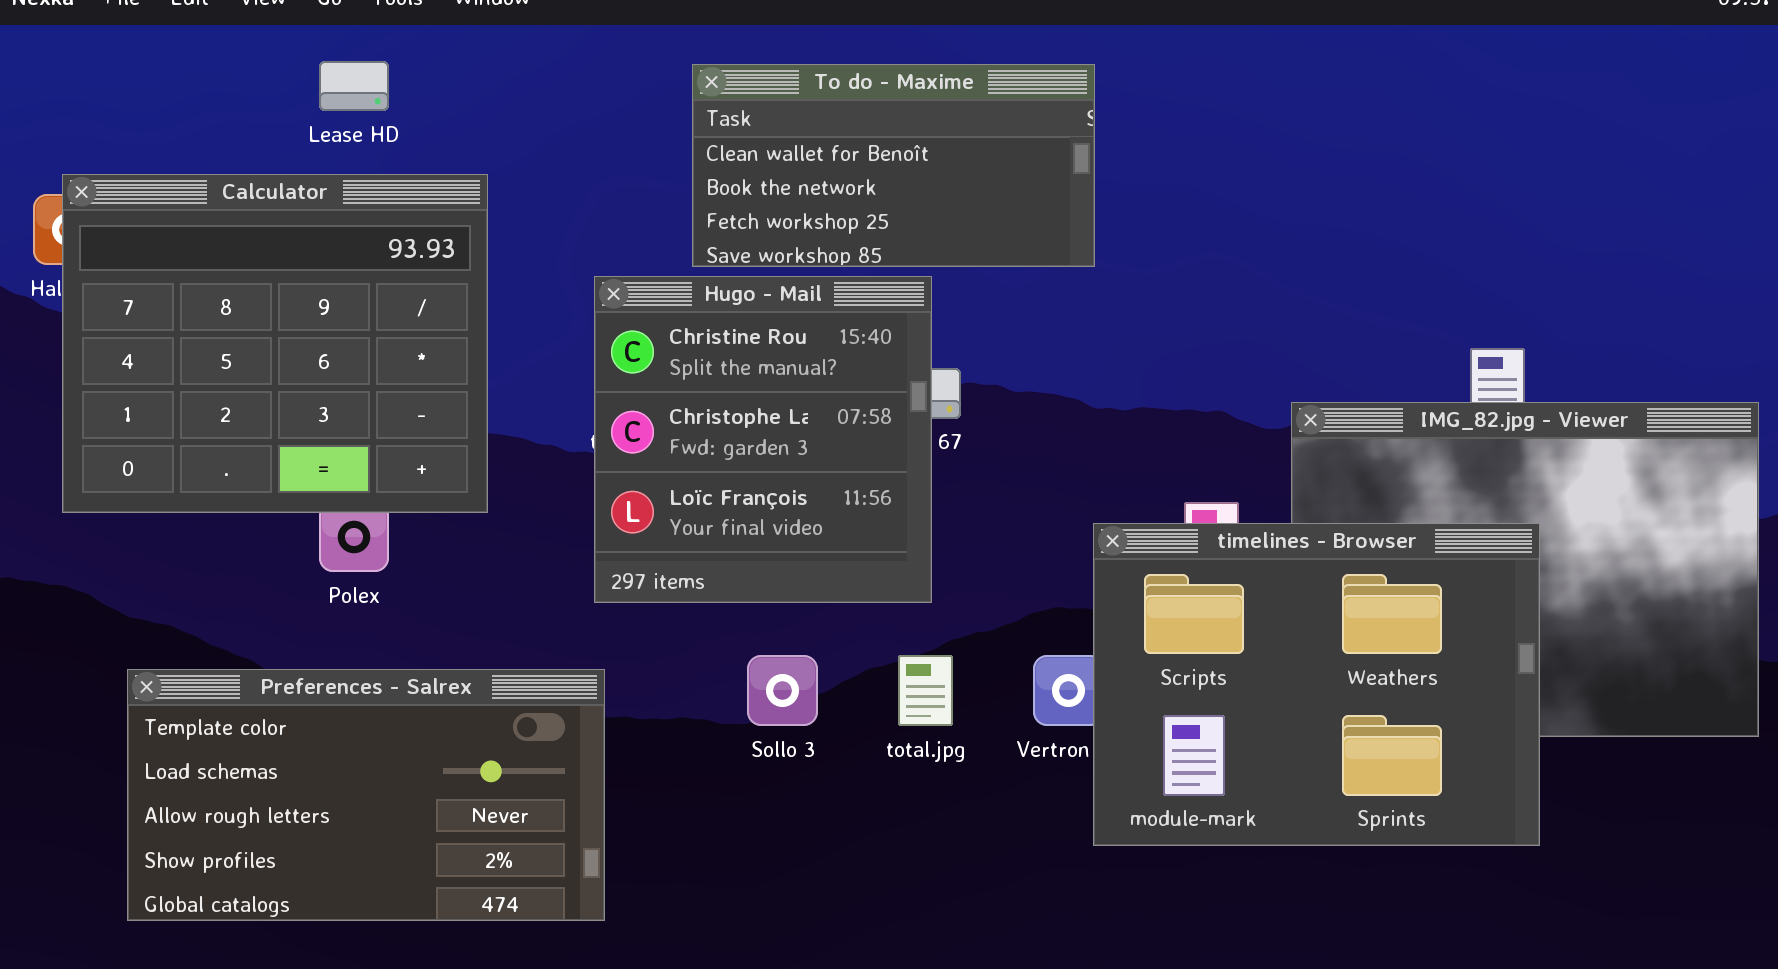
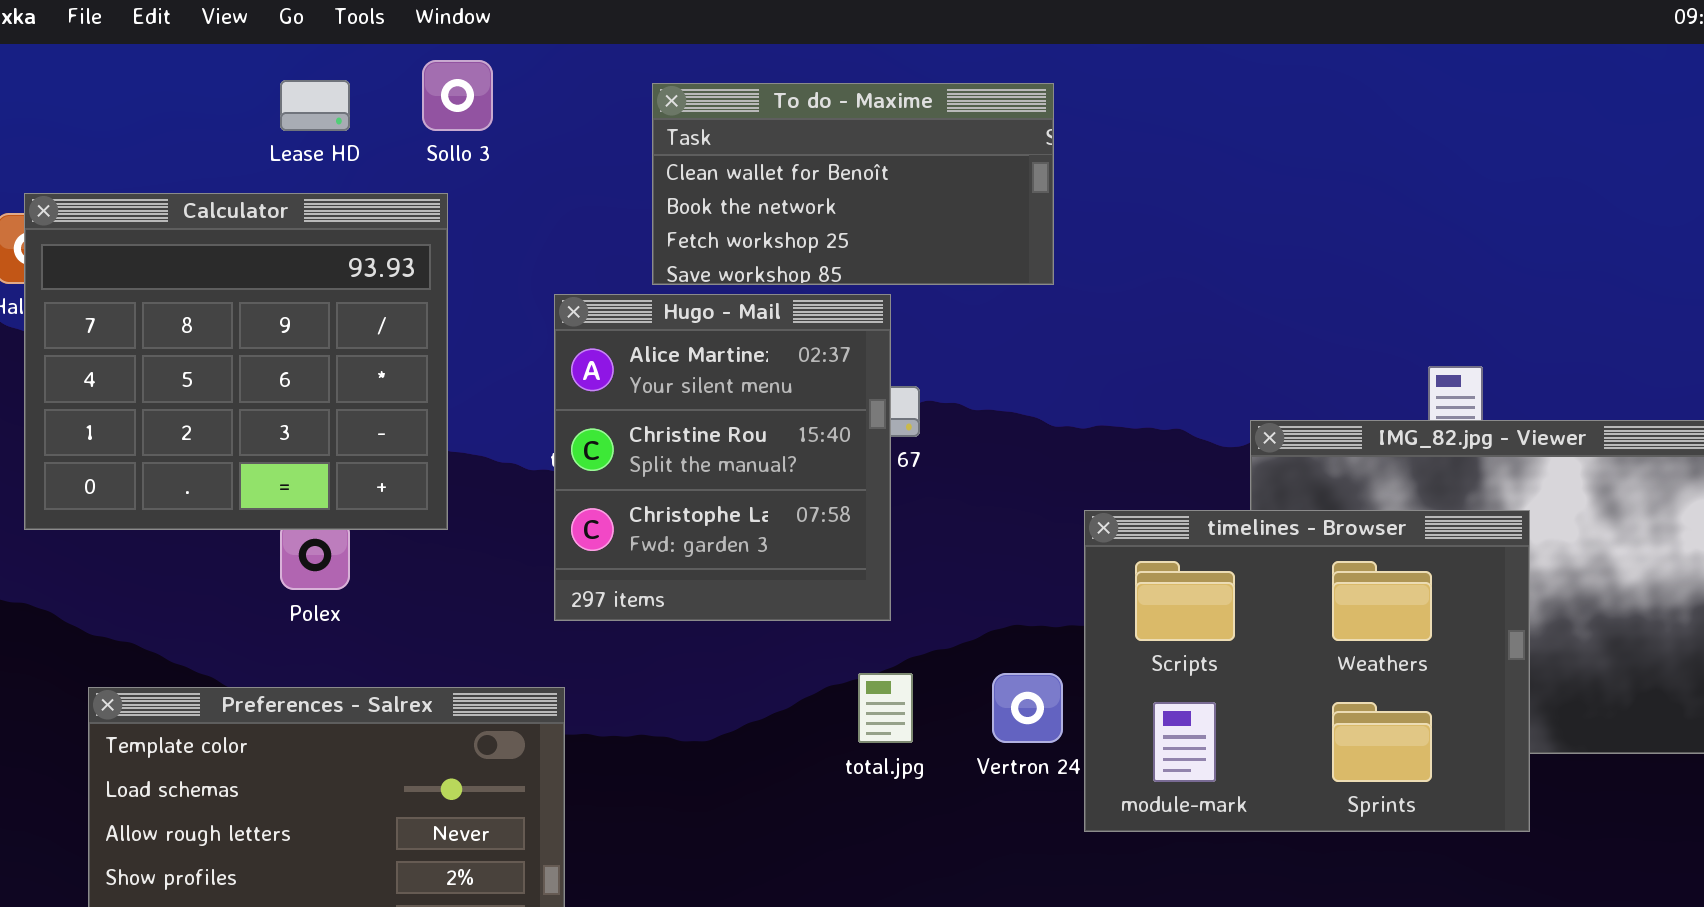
Hugo - Mail: [594,276,932,603] -> [554,294,891,621], scrolled up 1 row
timelines - Browser: [1093,523,1540,846] -> [1084,510,1530,832], moved
Sollo 3: [747,655,818,726] -> [422,60,493,131], moved

